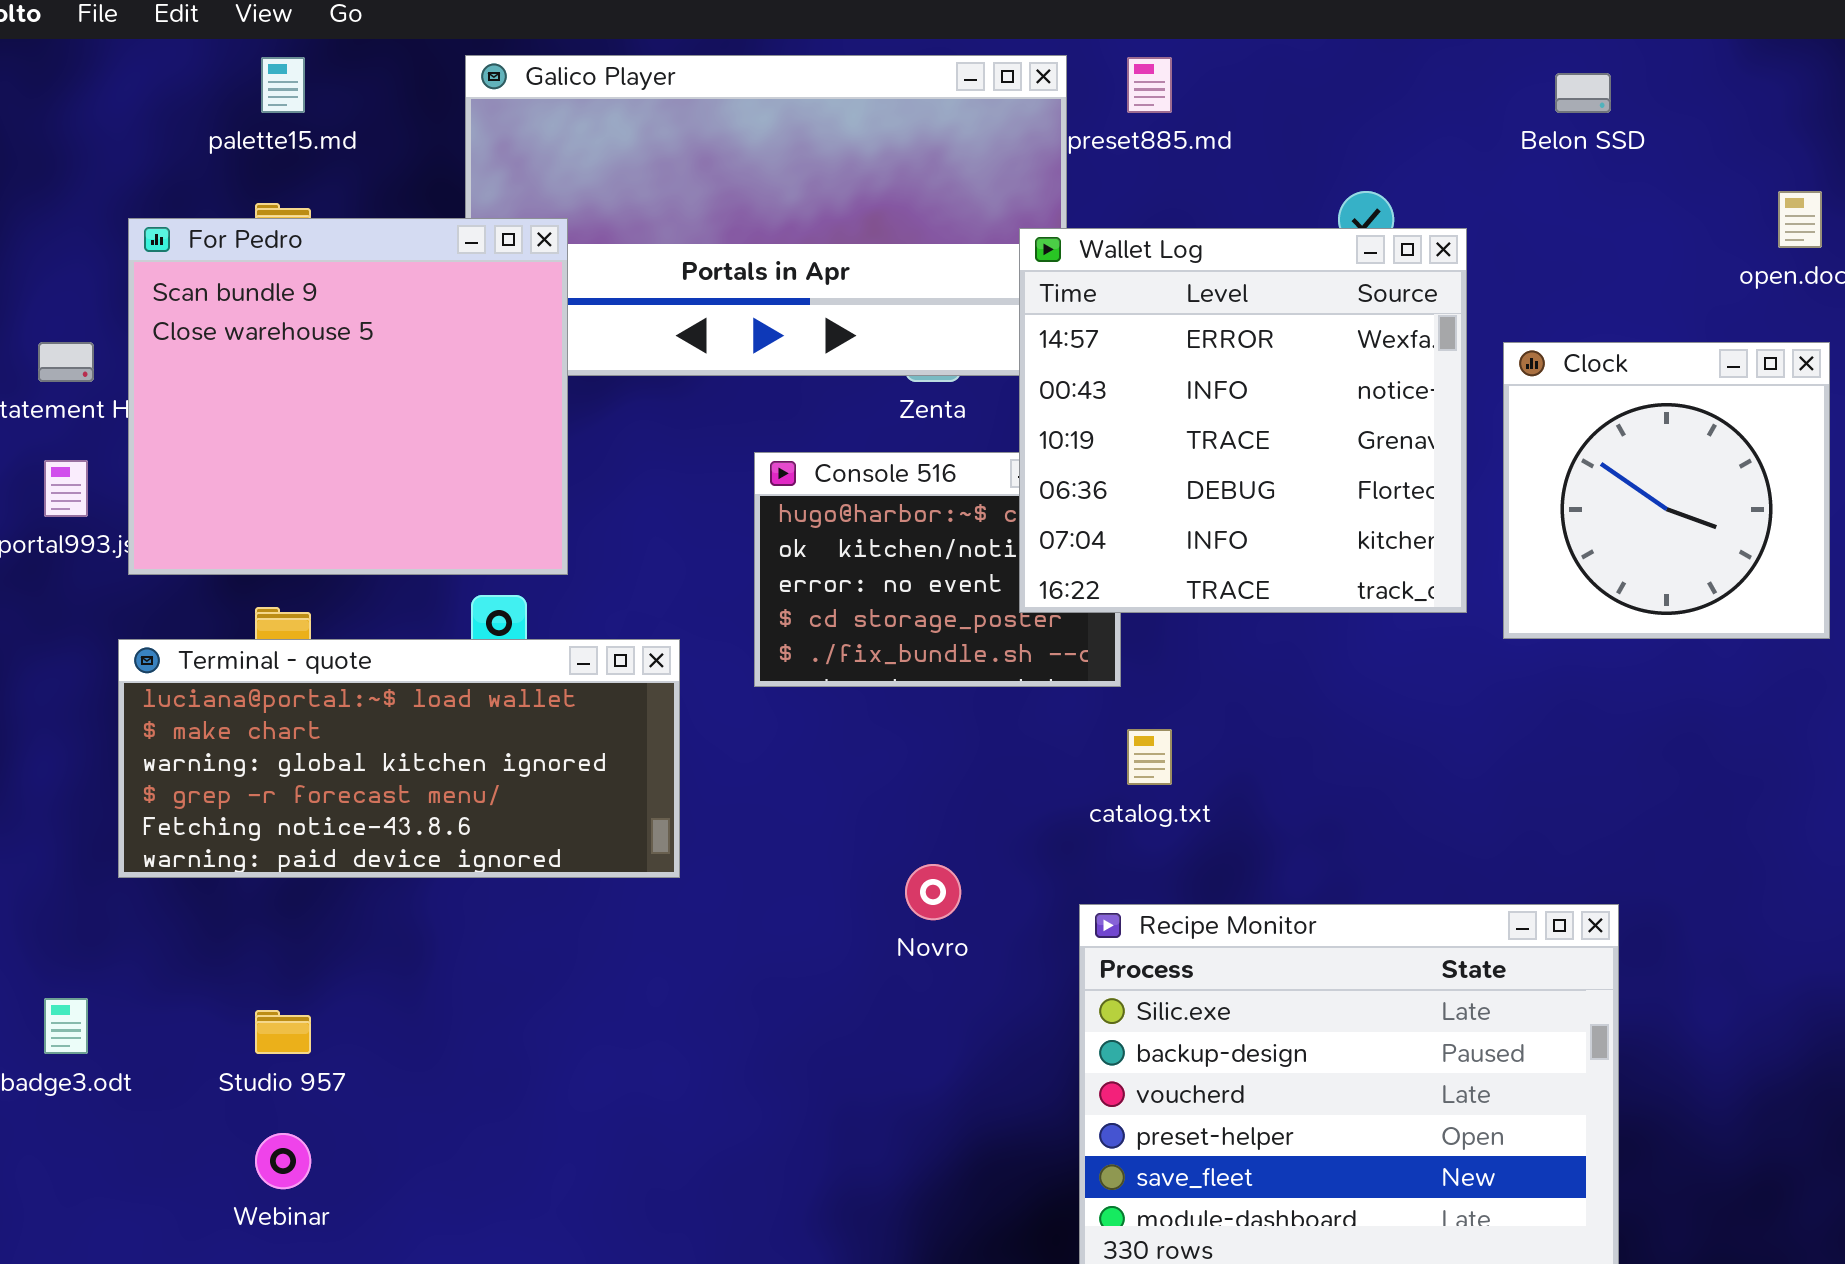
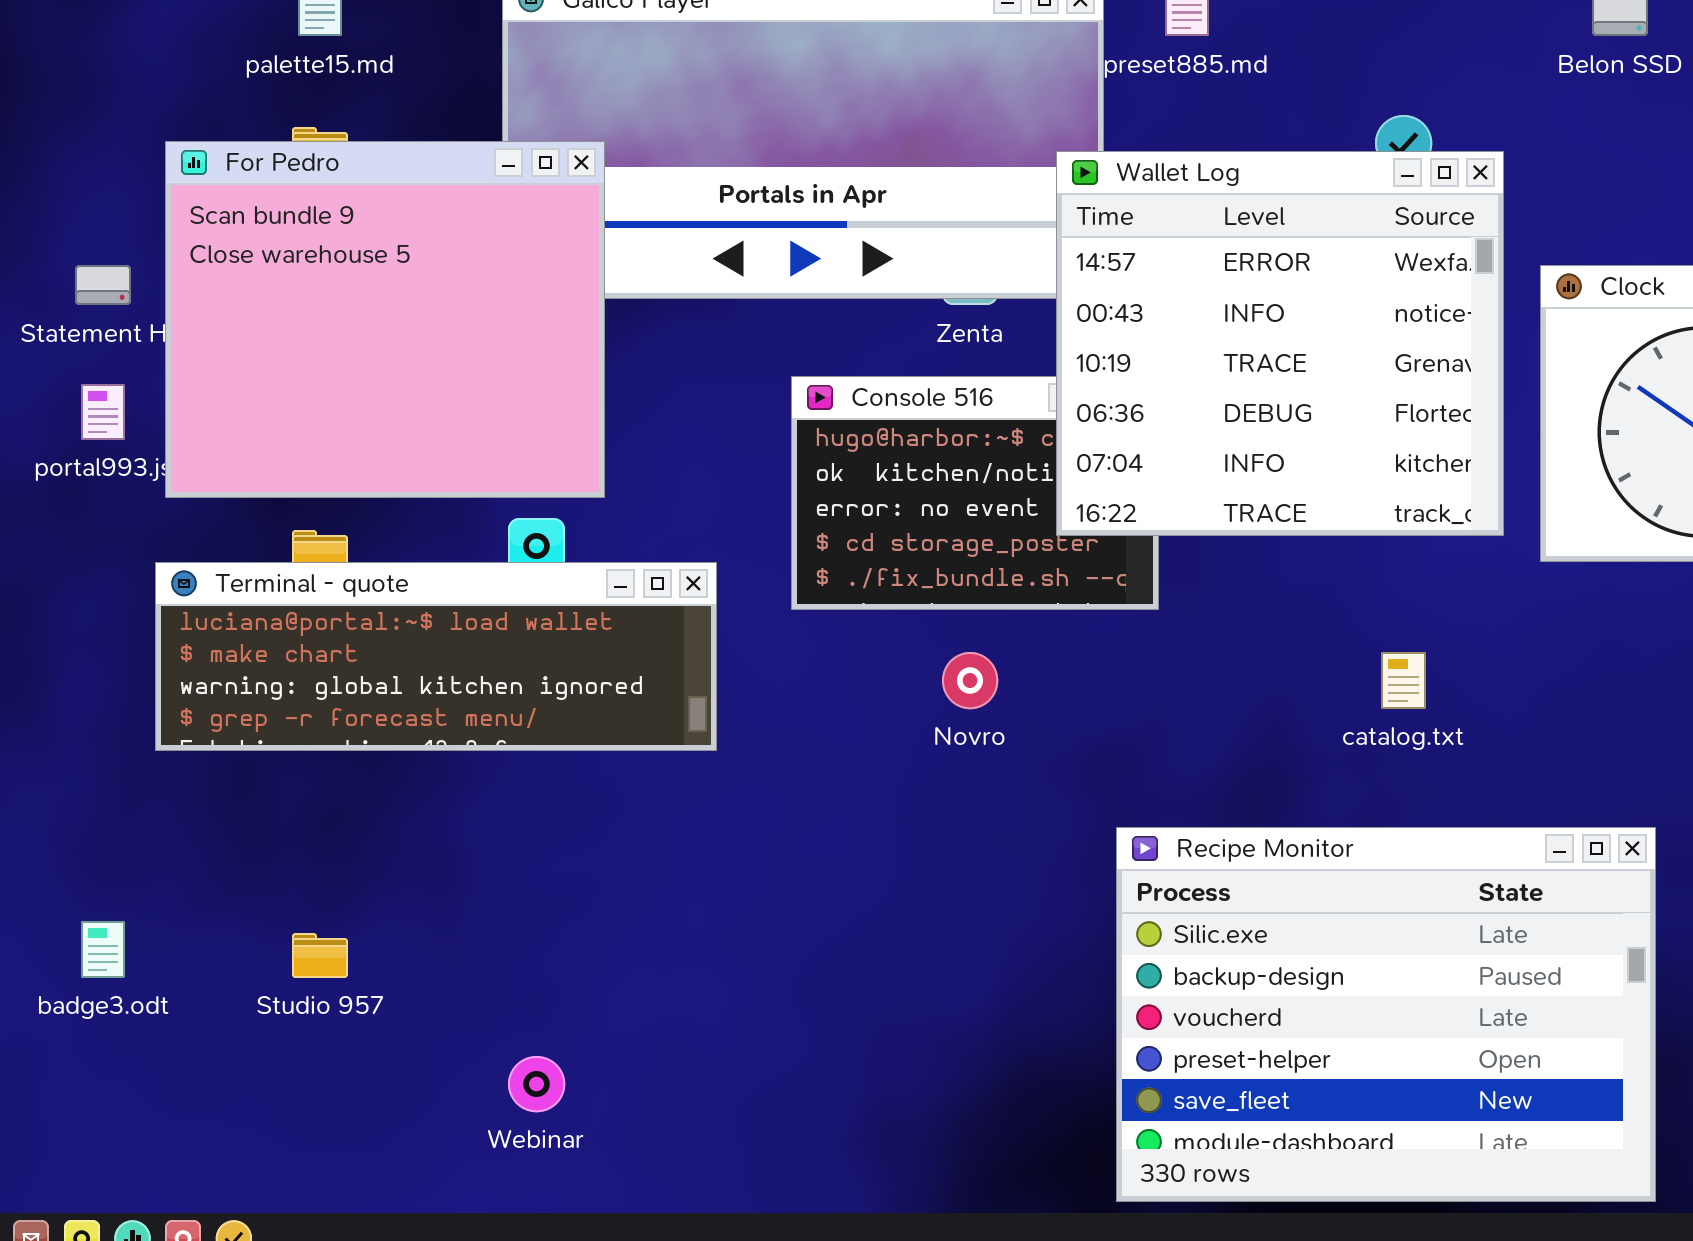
Terminal - quote: [118,639,680,878] -> [155,562,717,751], resized
catalog.txt: [1127,729,1172,785] -> [1381,652,1426,709], moved
Novro: [905,864,961,920] -> [942,652,998,709], moved
Webinar: [255,1133,311,1189] -> [508,1056,565,1112], moved

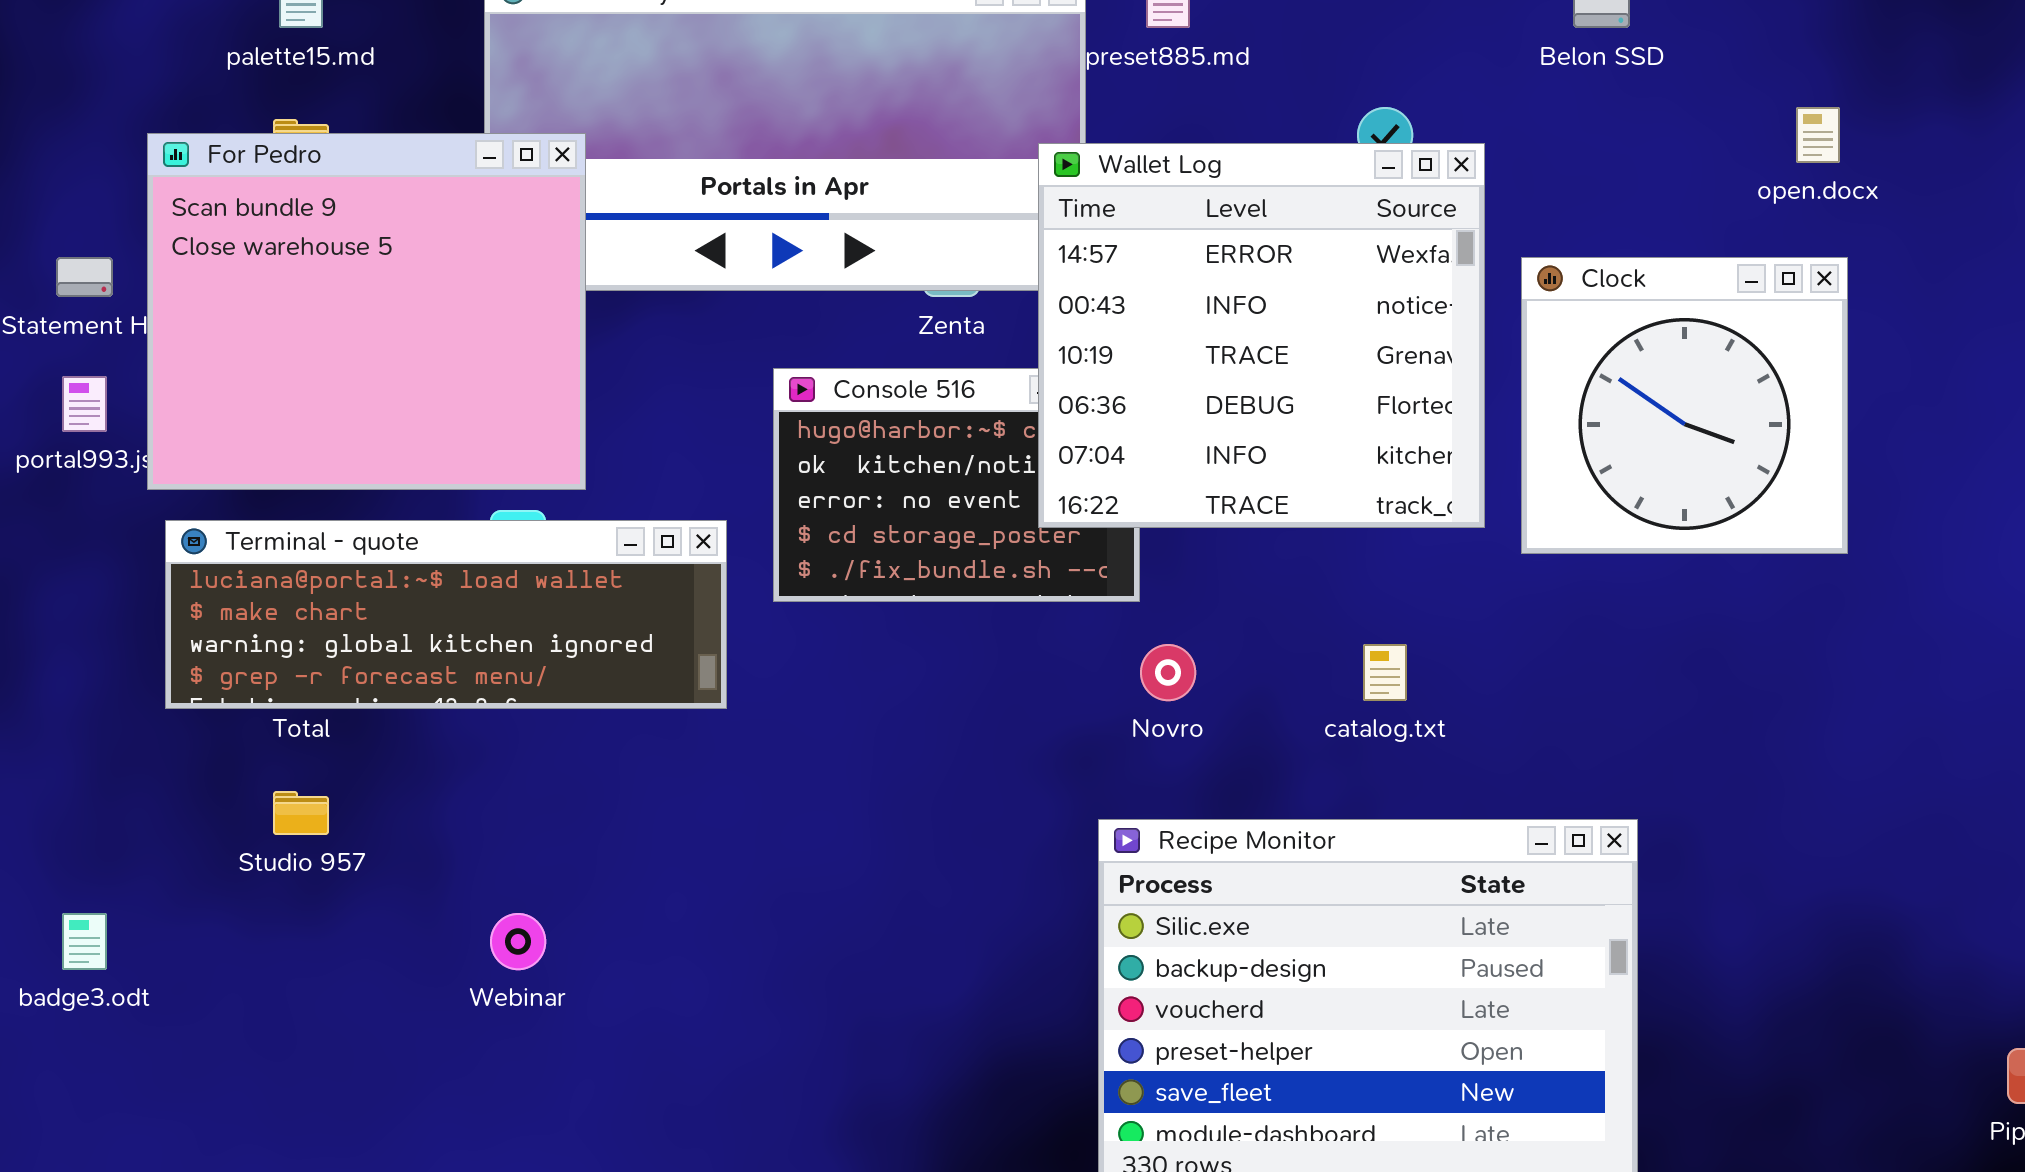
Terminal - quote: [155,562,717,751] -> [165,520,727,709], moved
Novro: [942,652,998,709] -> [1140,644,1196,701], moved
Studio 957: [292,933,348,978] -> [273,791,329,835], moved
Webinar: [508,1056,565,1112] -> [490,913,546,970], moved

